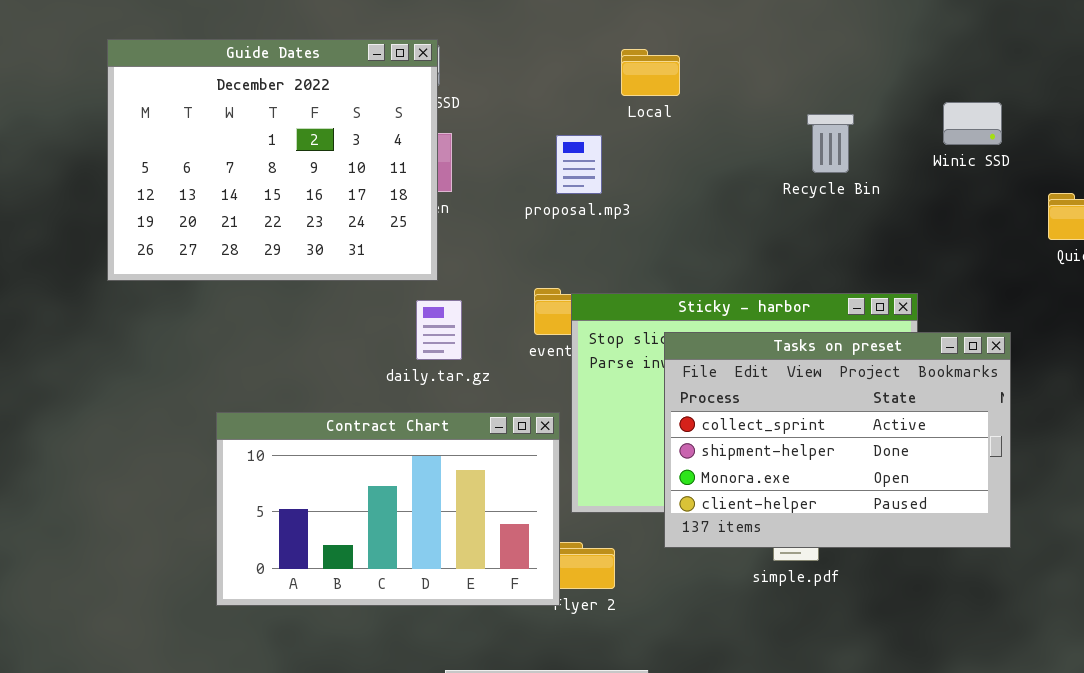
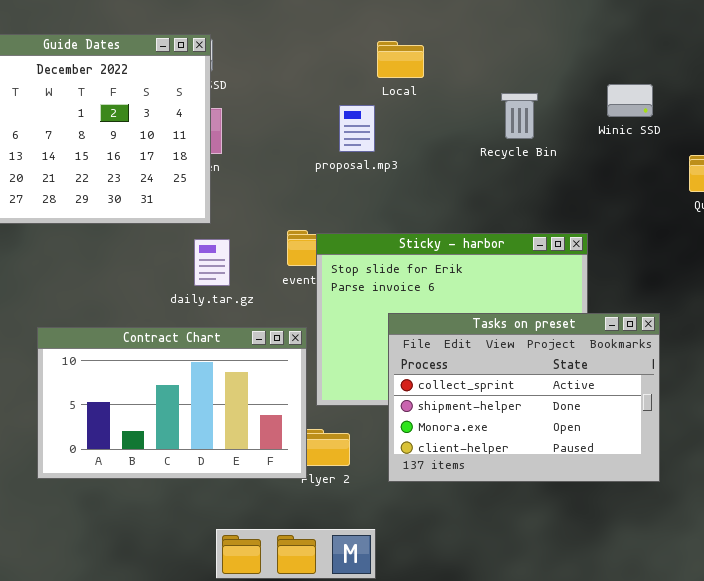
Local: [621,49,680,96] -> [377,41,424,78], moved
proposal.mp3: [556,135,602,194] -> [339,105,375,152], moved
Tasks on preset: [664,332,1011,548] -> [388,313,660,482], moved

